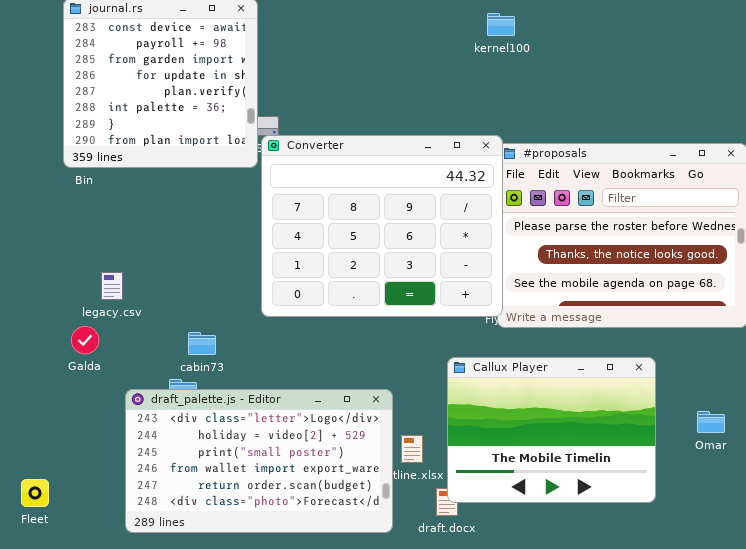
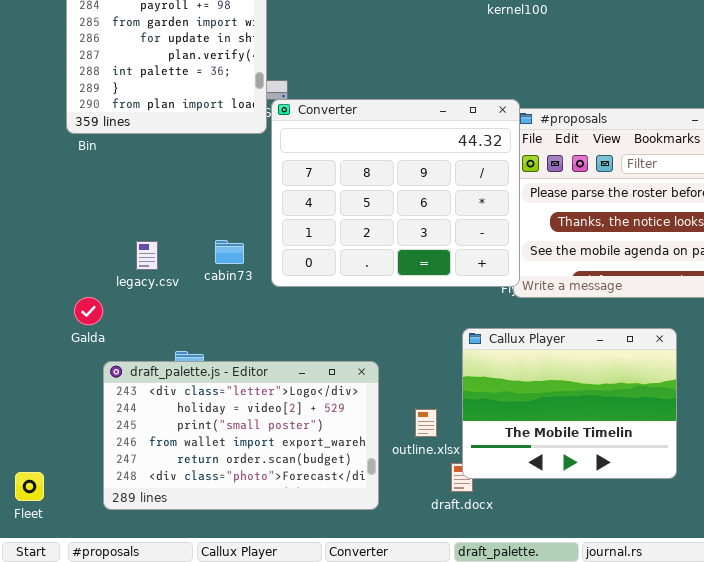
legacy.csv: [101,272,123,300] -> [136,241,158,270], moved
cabin73: [188,332,216,355] -> [215,240,244,264], moved
draft_palette.js - Editor: [125,389,393,533] -> [103,361,379,510], moved
Fleet: [21,479,49,507] -> [15,472,44,501], moved

